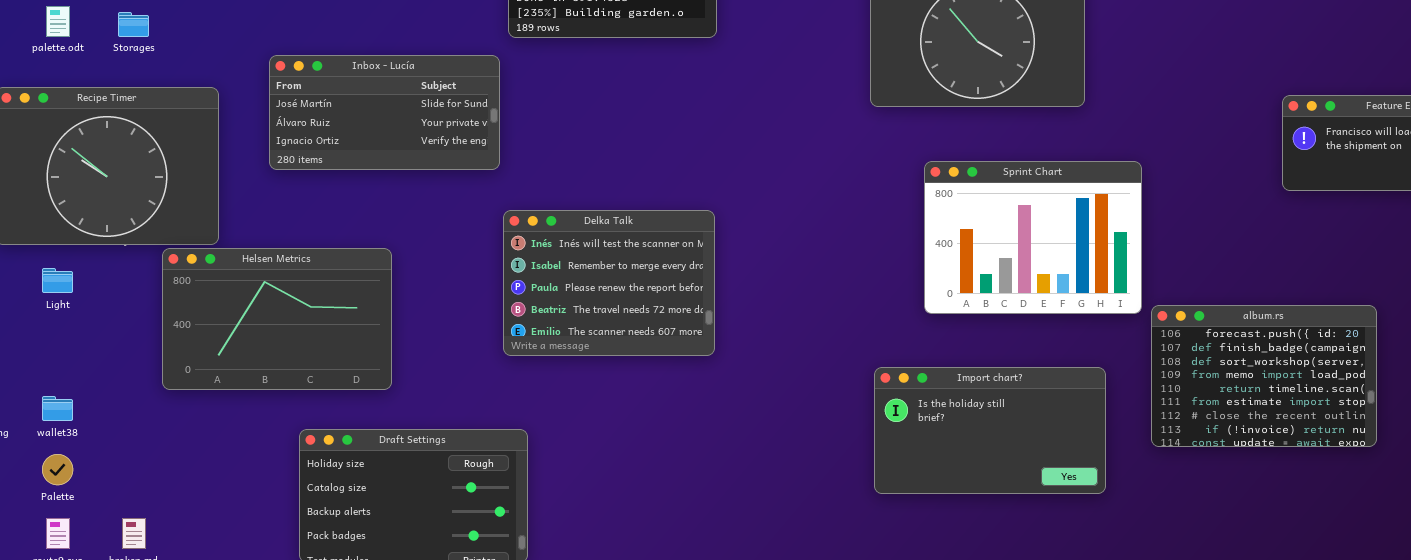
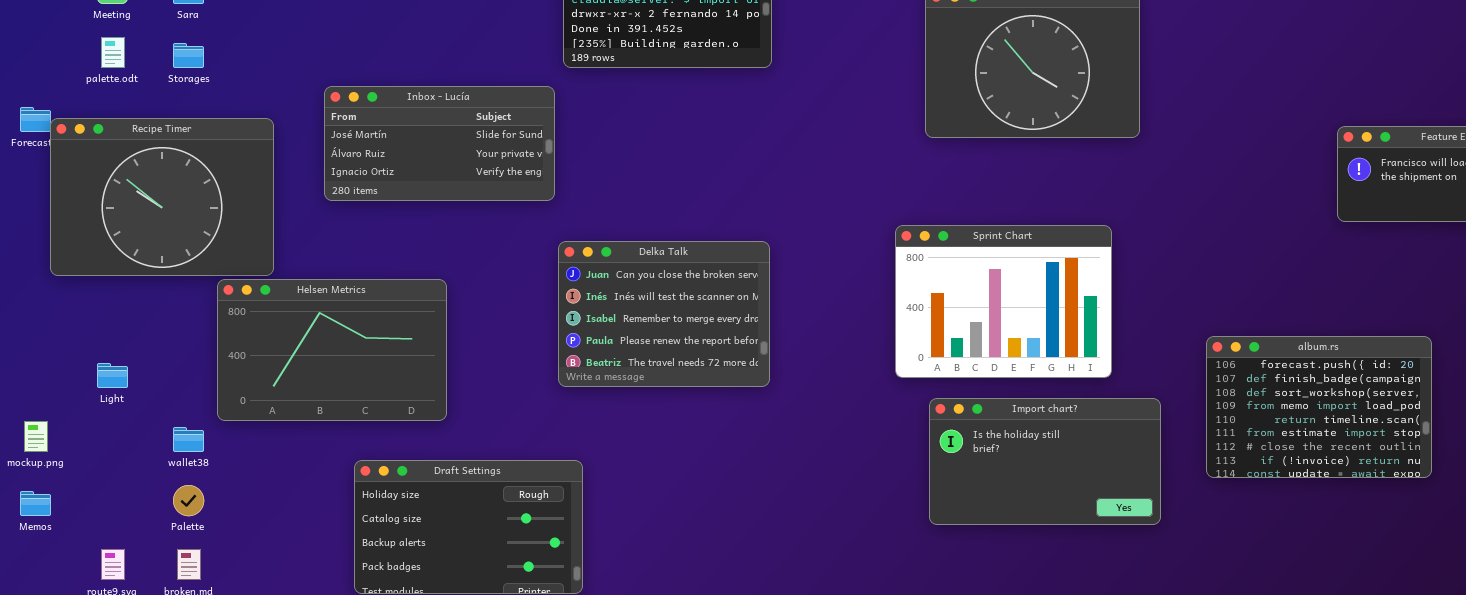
Sprint Chart: [924,161,1142,314] -> [895,225,1112,378], moved
Delka Talk: [503,210,715,356] -> [558,241,770,387], scrolled up 1 row
Light: [42,268,73,293] -> [97,363,128,388], moved
wallet38: [42,396,73,421] -> [173,427,204,452], moved
Palette: [42,454,73,485] -> [173,485,204,516], moved

